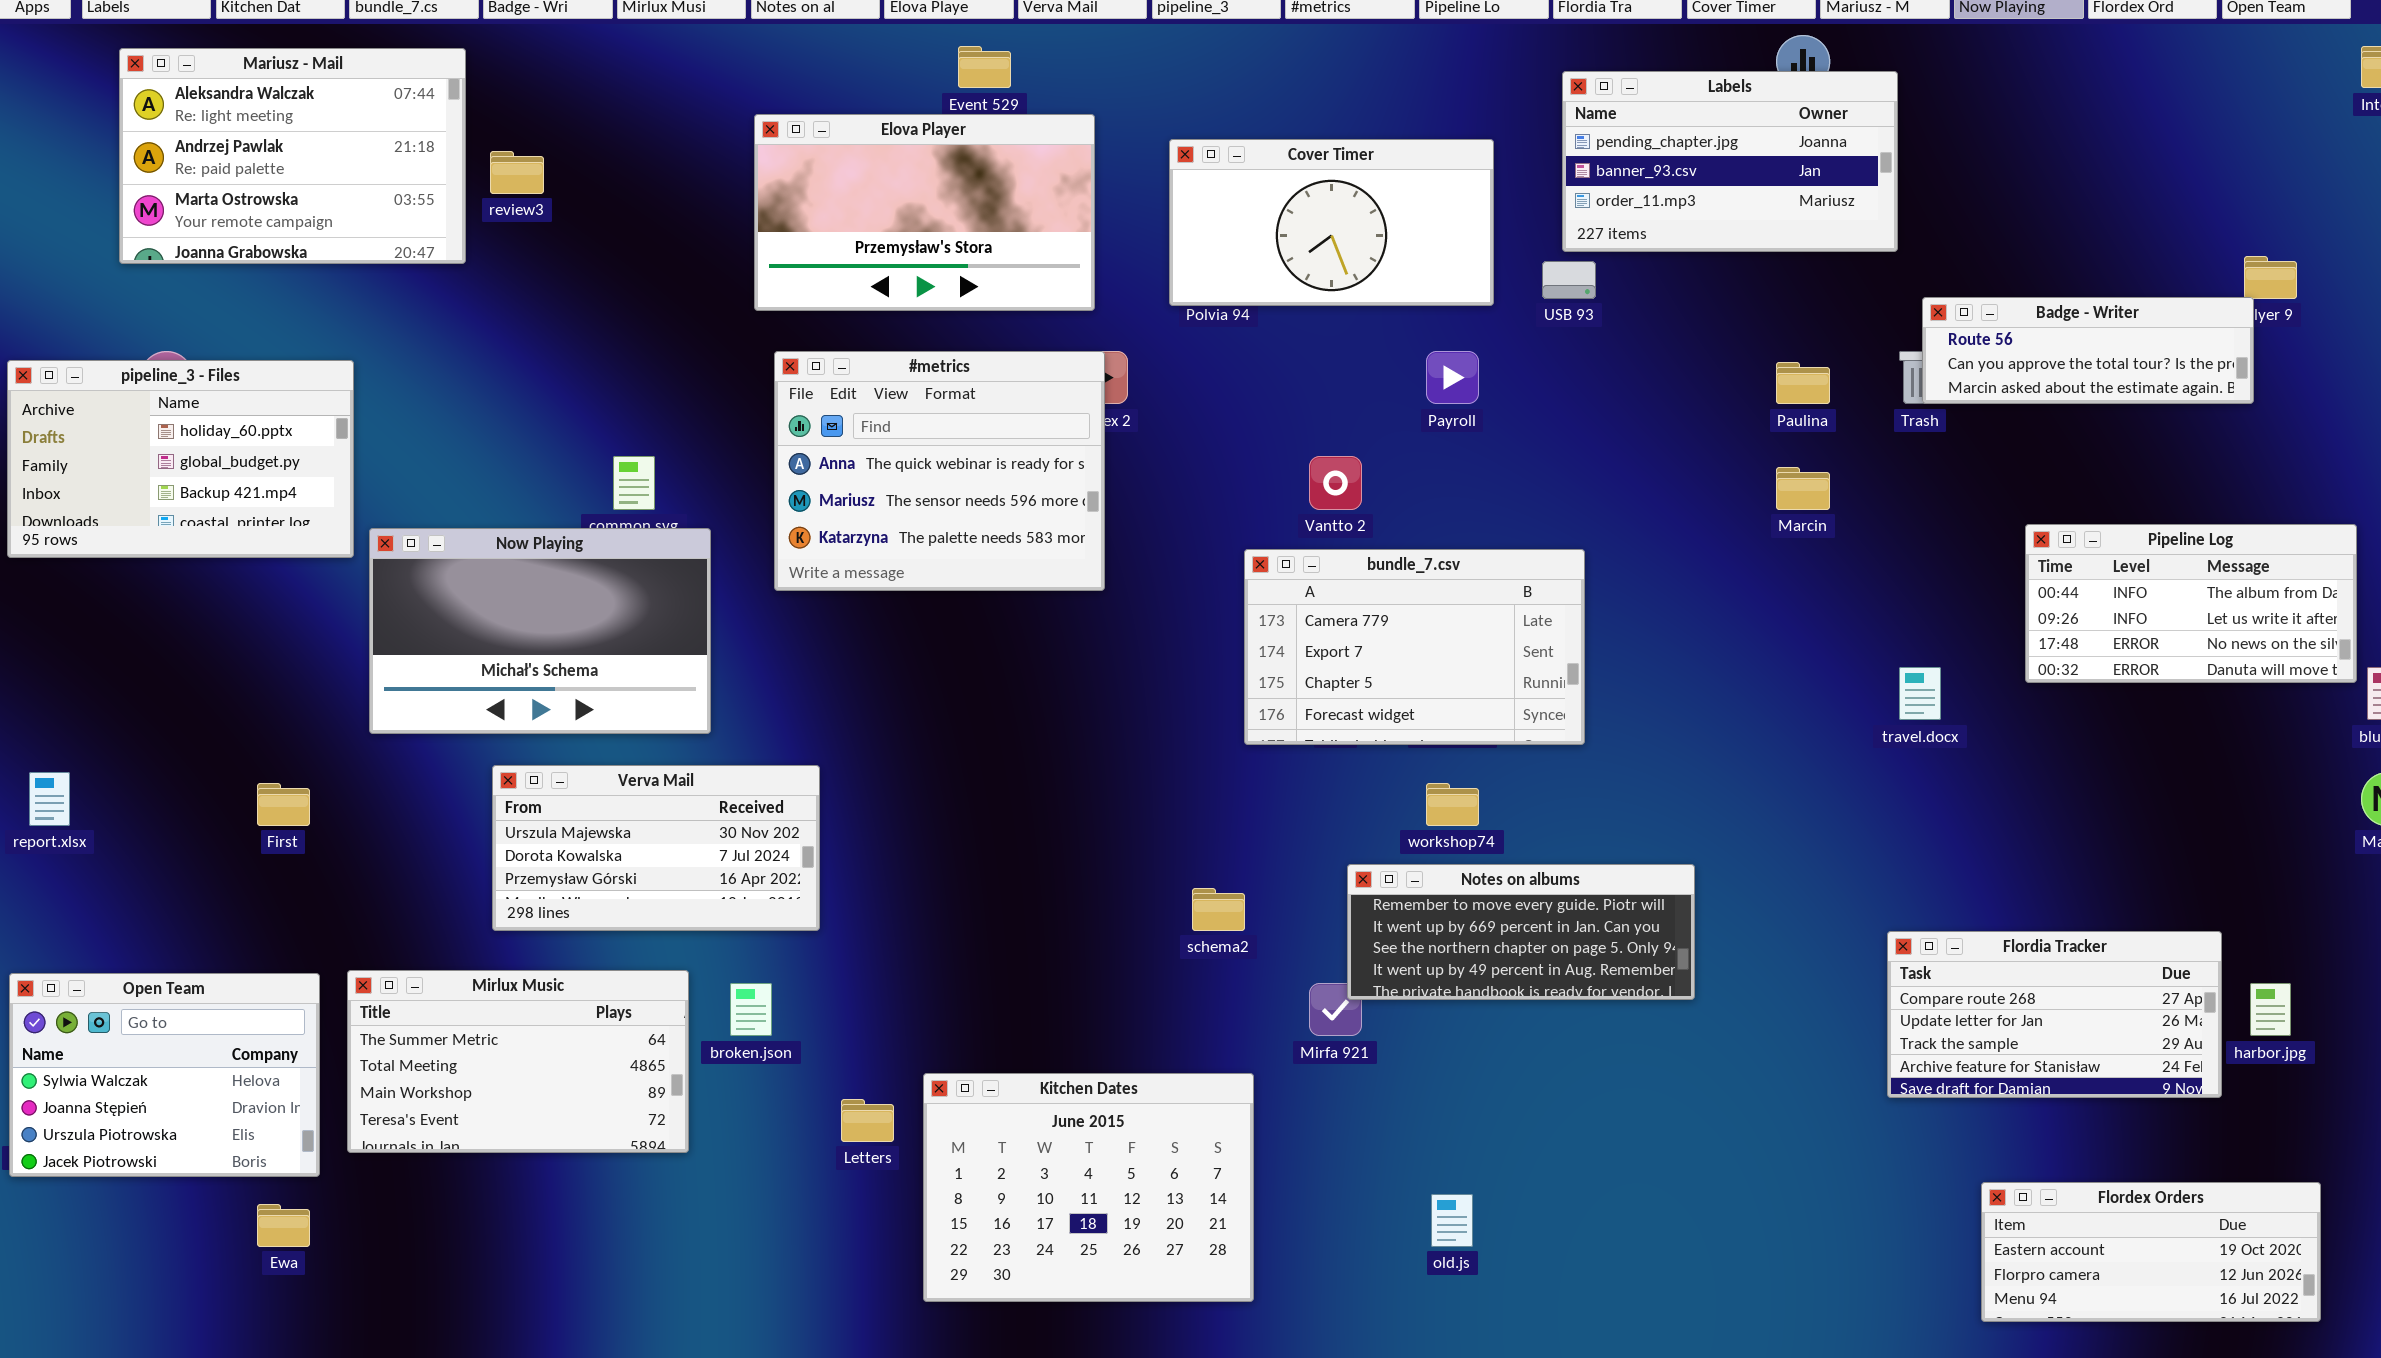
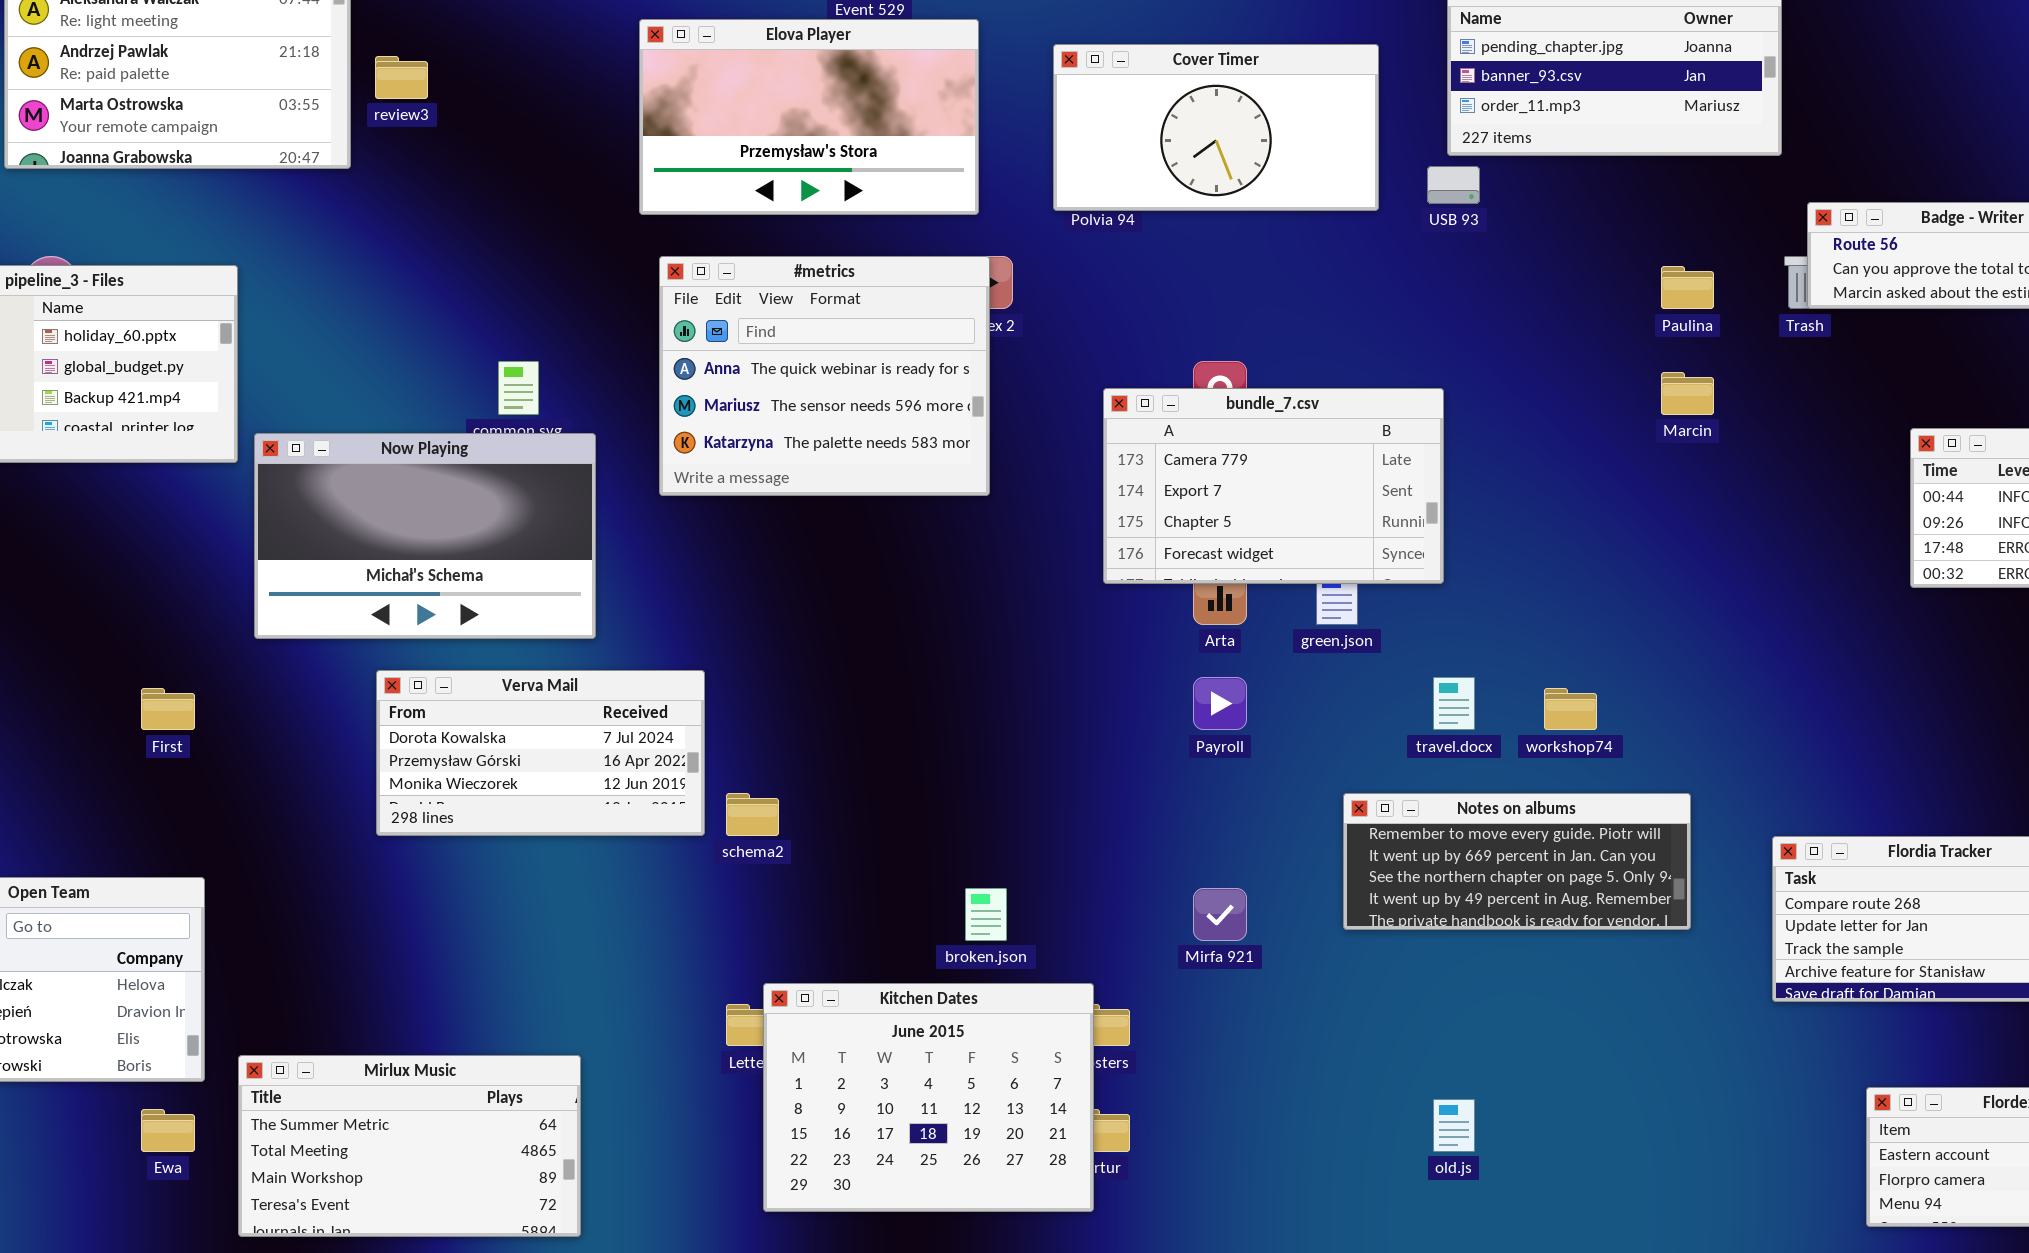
Payroll: [1426,351,1479,404] -> [1193,677,1247,730], moved
bundle_7.csv: [1244,549,1585,745] -> [1103,388,1444,584], moved
travel.docx: [1899,667,1941,720] -> [1433,677,1475,730], moved
Verva Mail: [492,765,820,931] -> [376,670,705,836], scrolled down 1 row
workshop74: [1426,783,1479,826] -> [1544,688,1597,730], moved
Notes on albums: [1347,864,1695,1000] -> [1343,793,1691,930], moved
schema2: [1192,888,1245,931] -> [726,793,779,836], moved
Mirlux Music: [347,970,689,1153] -> [238,1055,581,1237], moved
broken.json: [730,983,772,1036] -> [965,888,1007,941], moved
Kitchen Dates: [923,1073,1254,1302] -> [763,983,1094,1212], moved
old.js: [1431,1194,1473,1247] -> [1433,1099,1475,1152], moved

